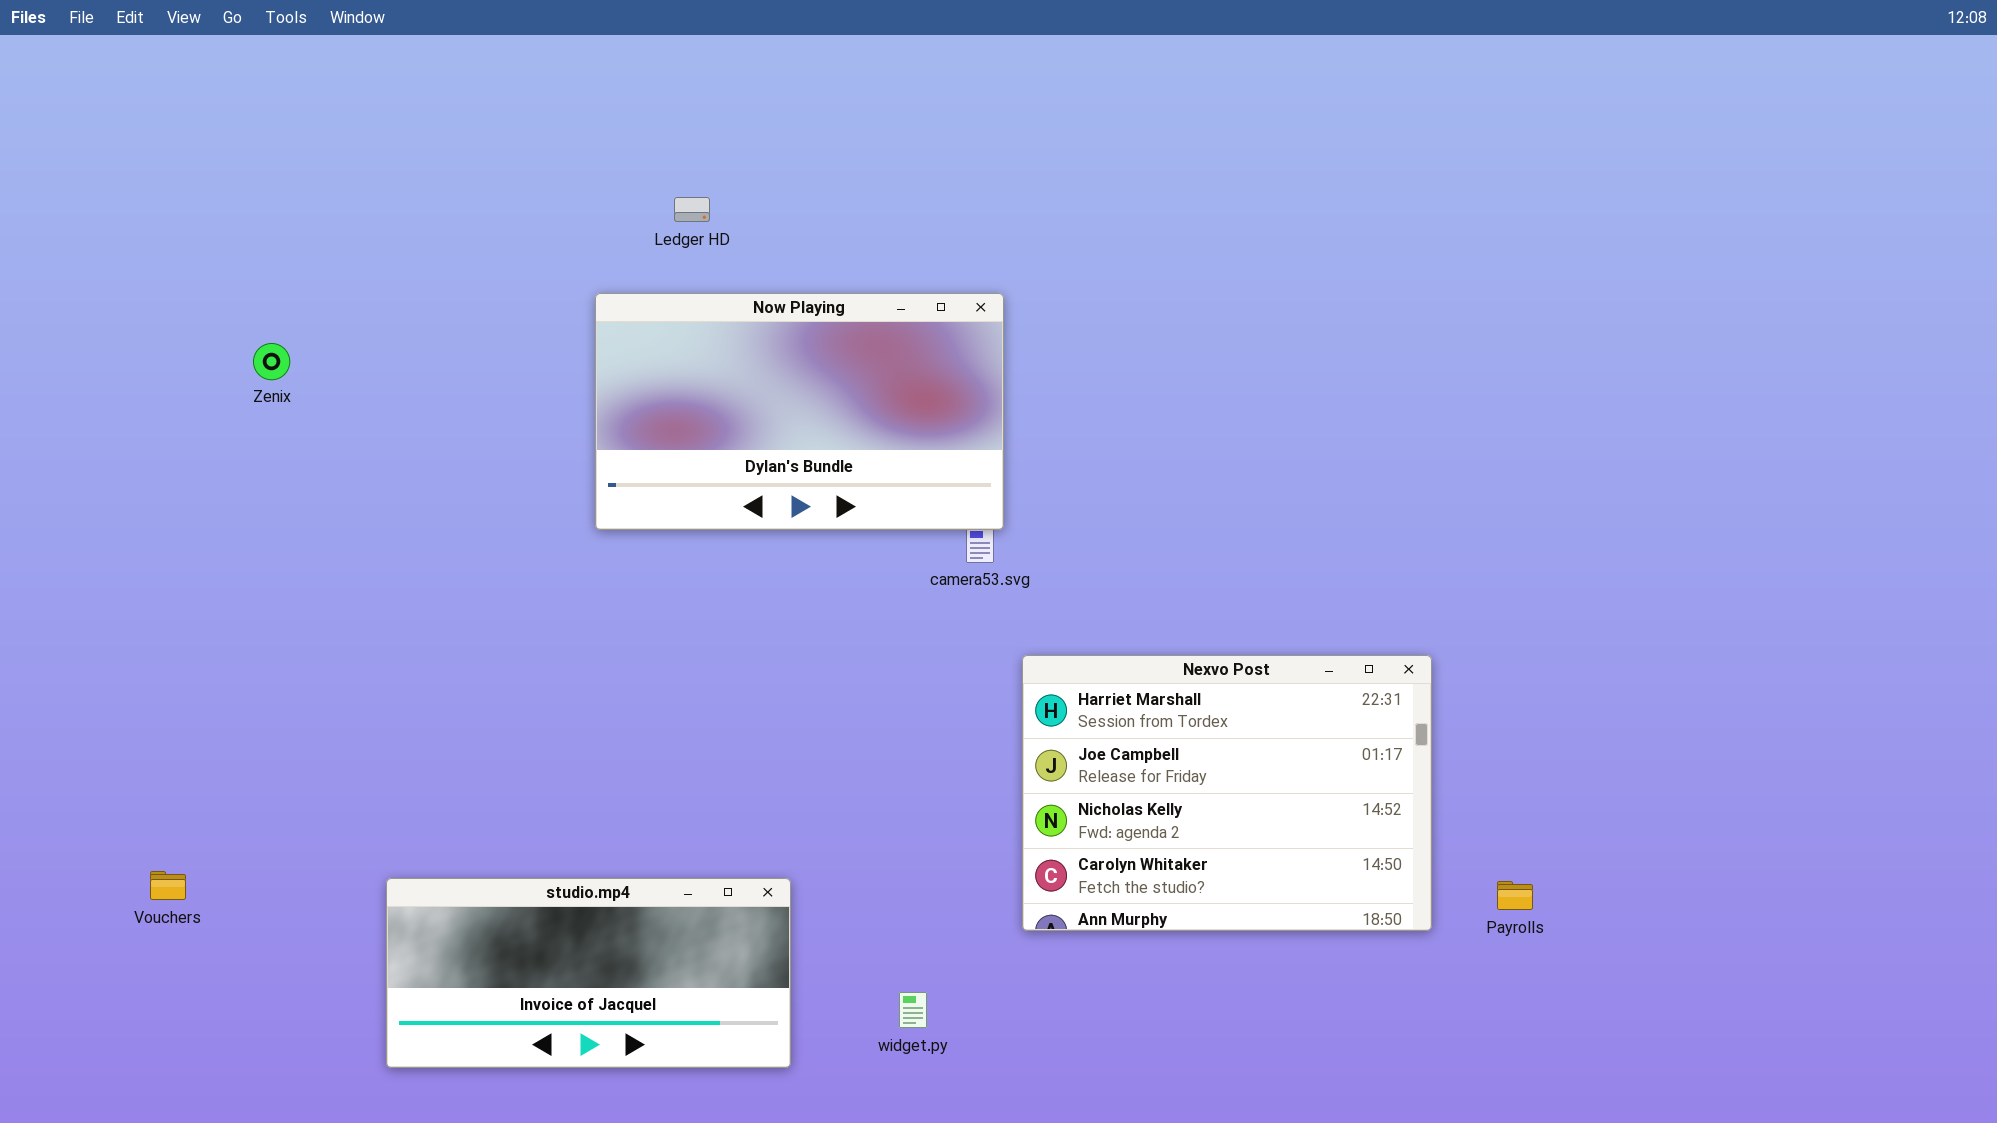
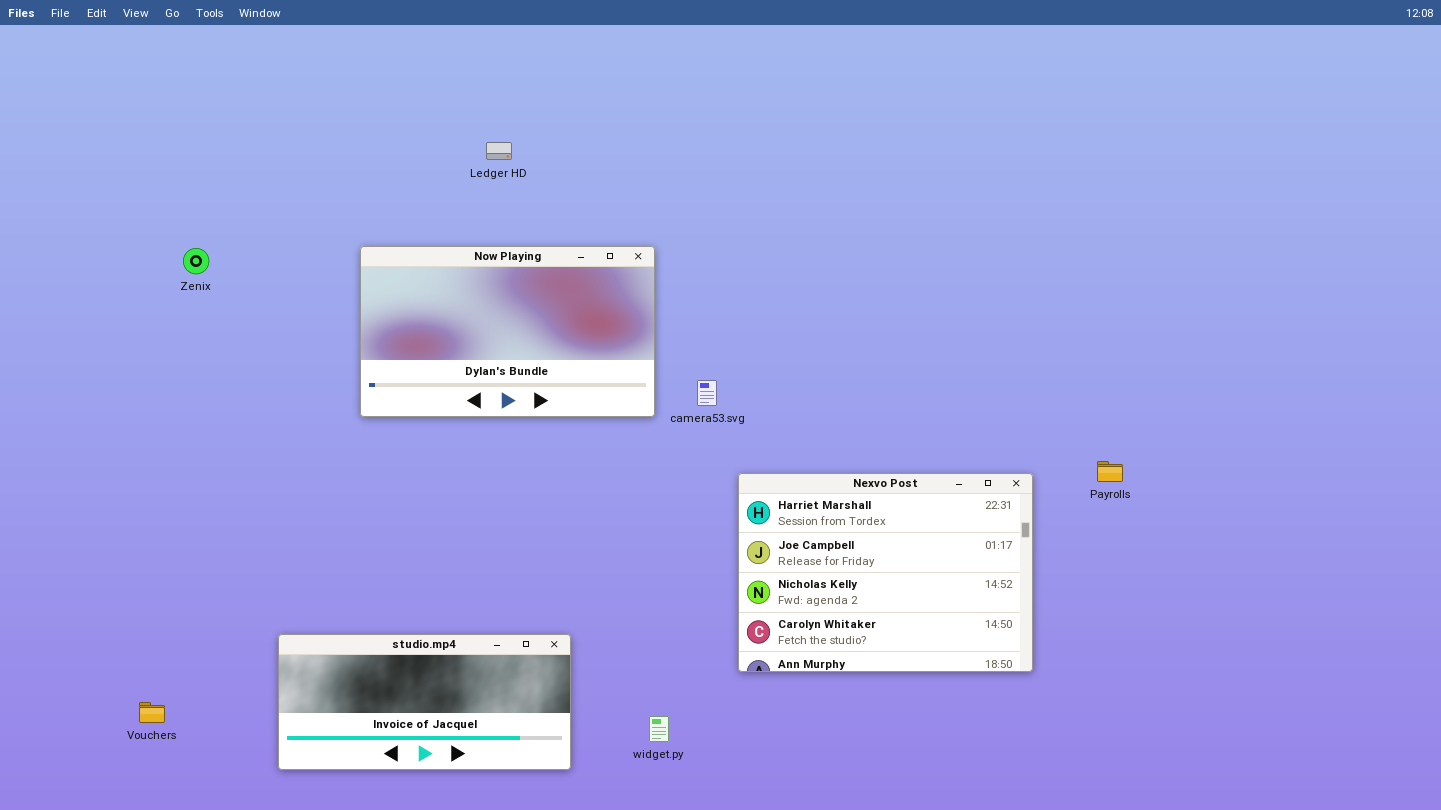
Now Playing: [595,293,1004,530] -> [360,246,655,417], moved
Vouchers: [150,871,186,900] -> [139,702,165,723], moved
Payrolls: [1497,881,1533,910] -> [1097,461,1123,482], moved

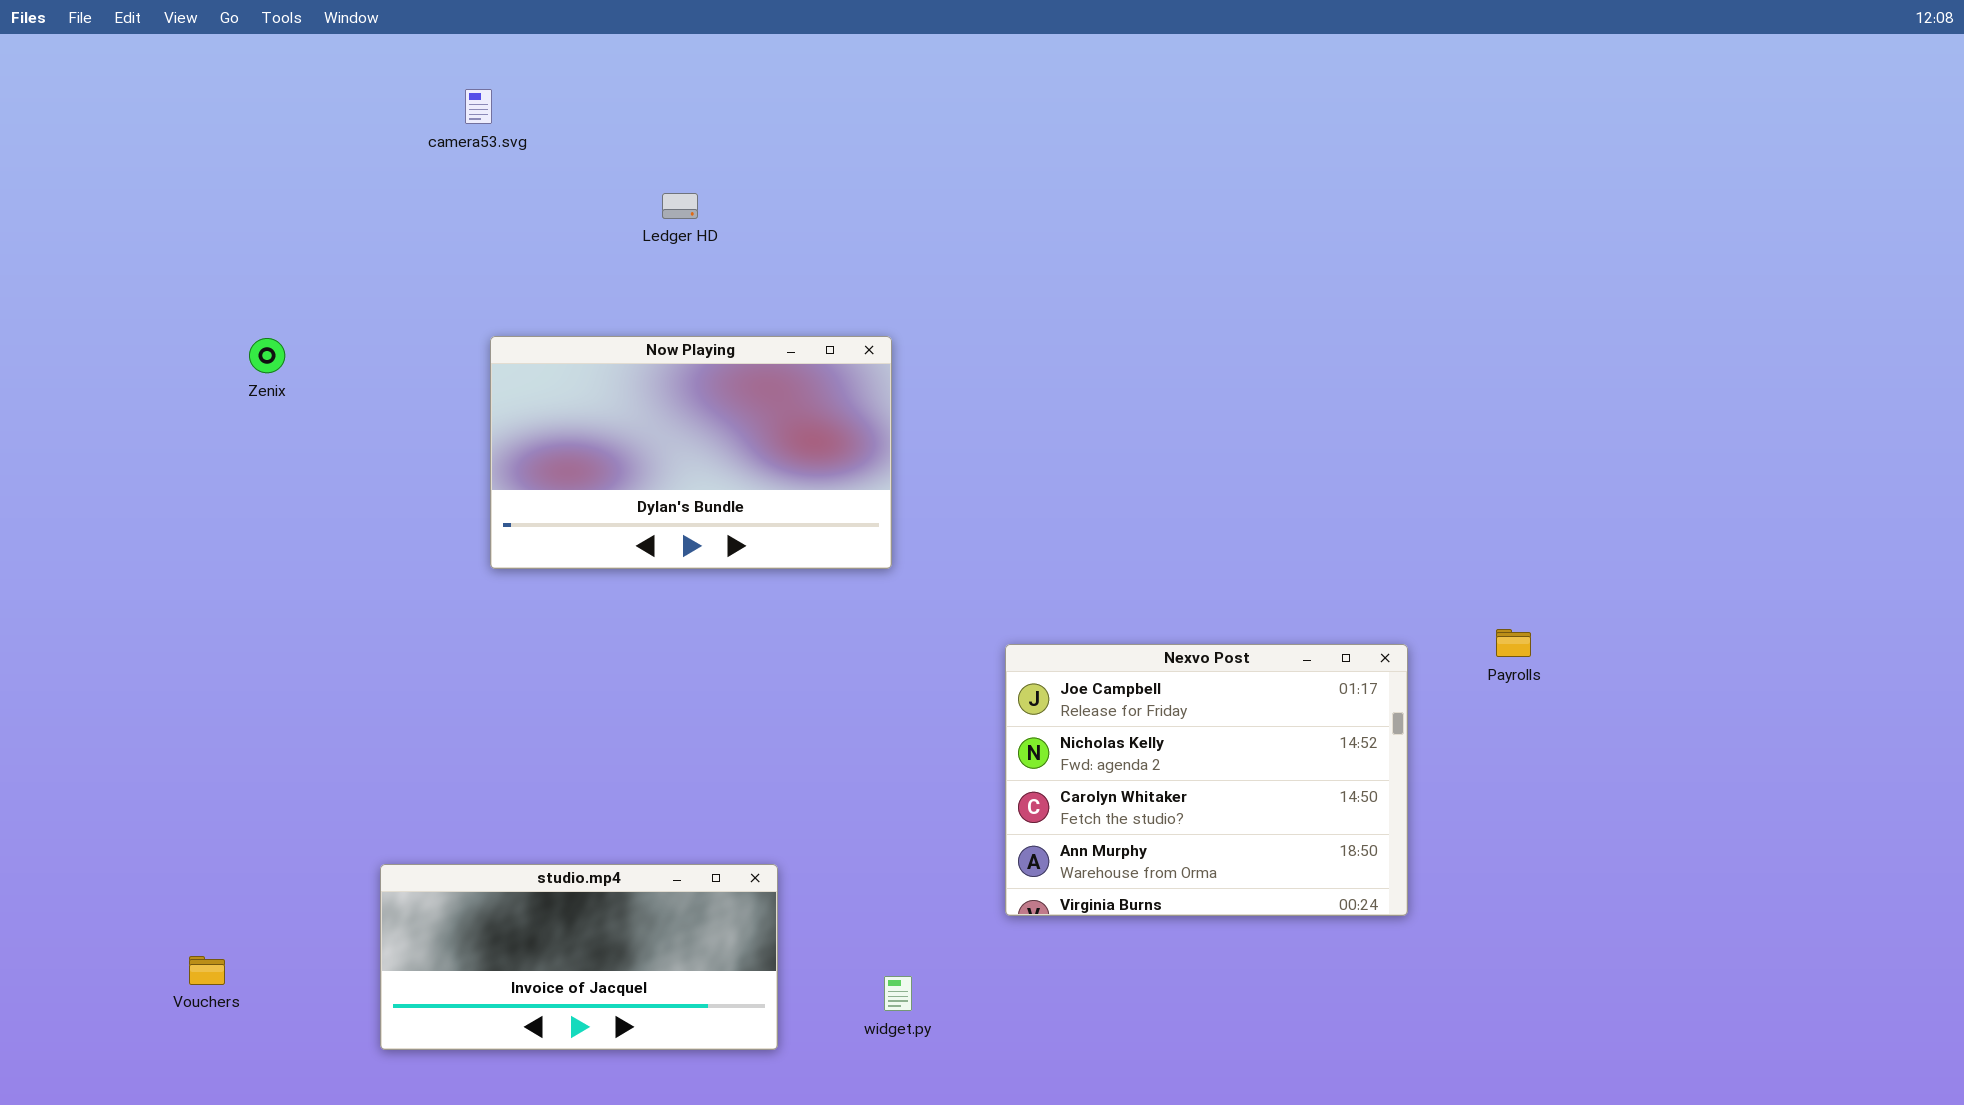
camera53.svg: [697,380,717,406] -> [465,89,492,124], moved
Nexvo Post: [738,473,1033,672] -> [1005,644,1408,916], scrolled down 1 row

